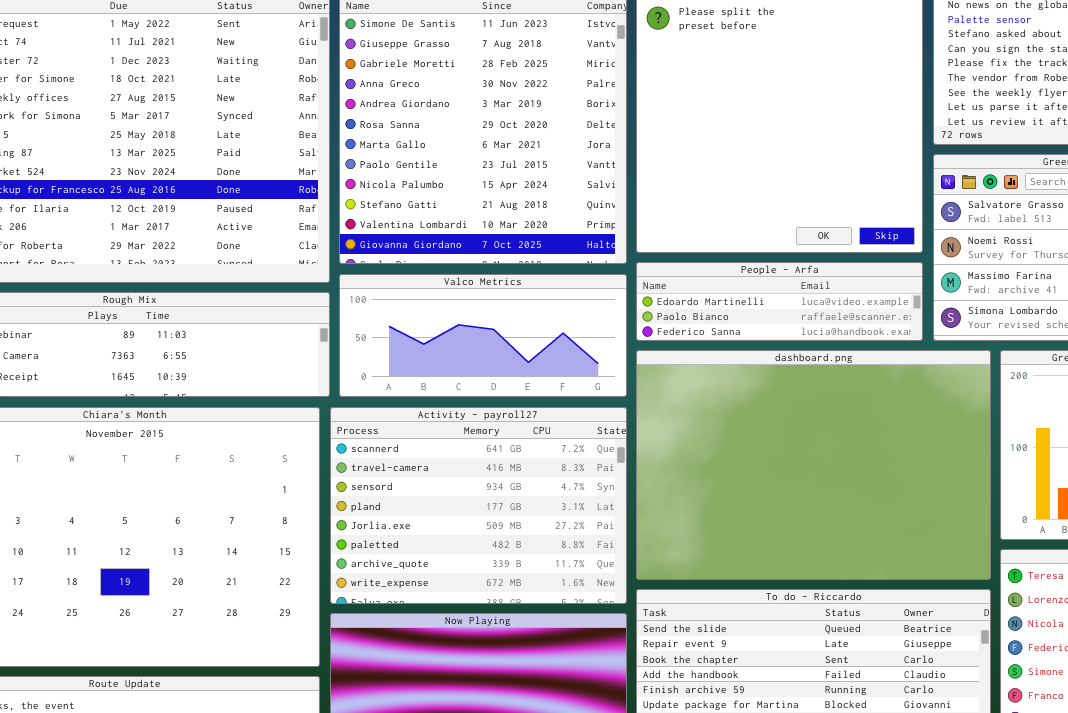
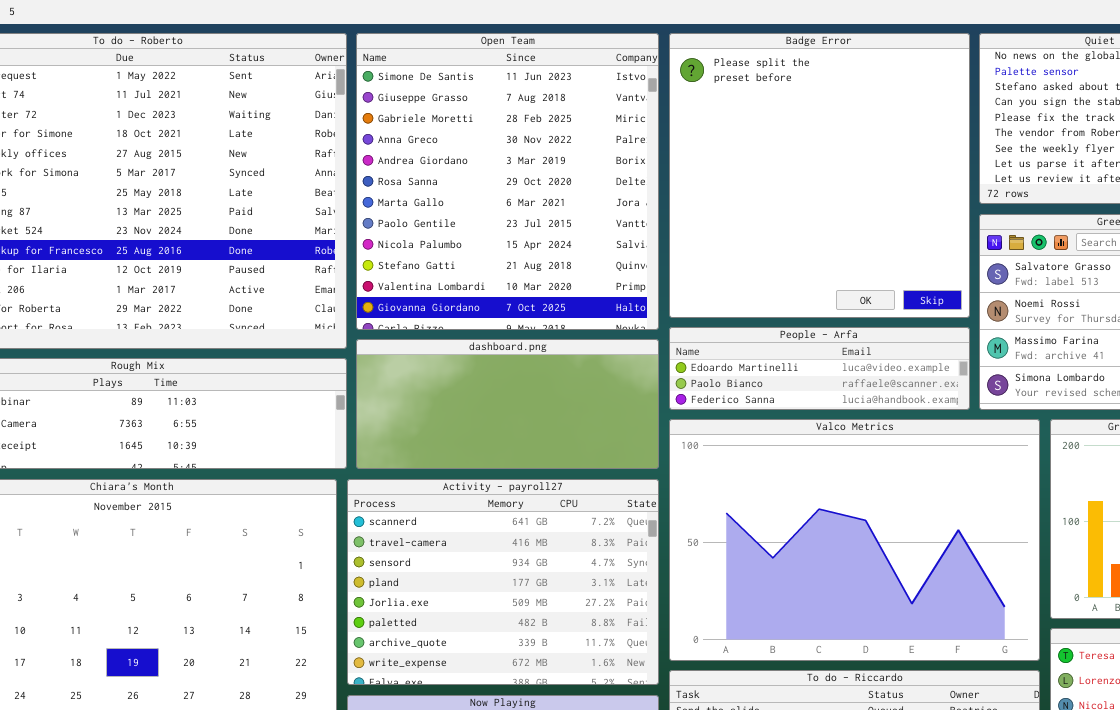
Valco Metrics: [339,274,627,397] -> [669,419,1040,661], moved, resized
dashboard.png: [636,350,991,580] -> [356,339,659,469], moved, resized

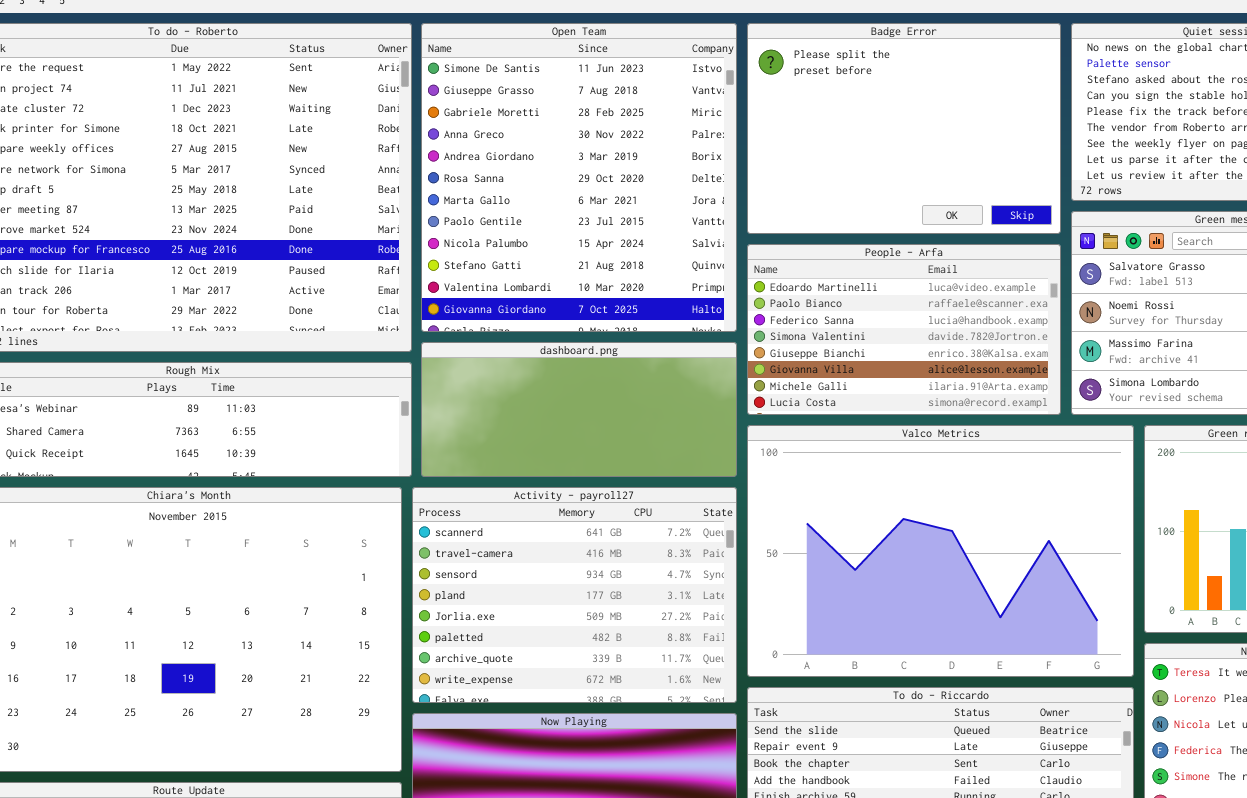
Badge Error: [669,33,970,318] -> [747,23,1061,234], resized
People - Arfa: [669,327,970,410] -> [747,244,1061,415], resized

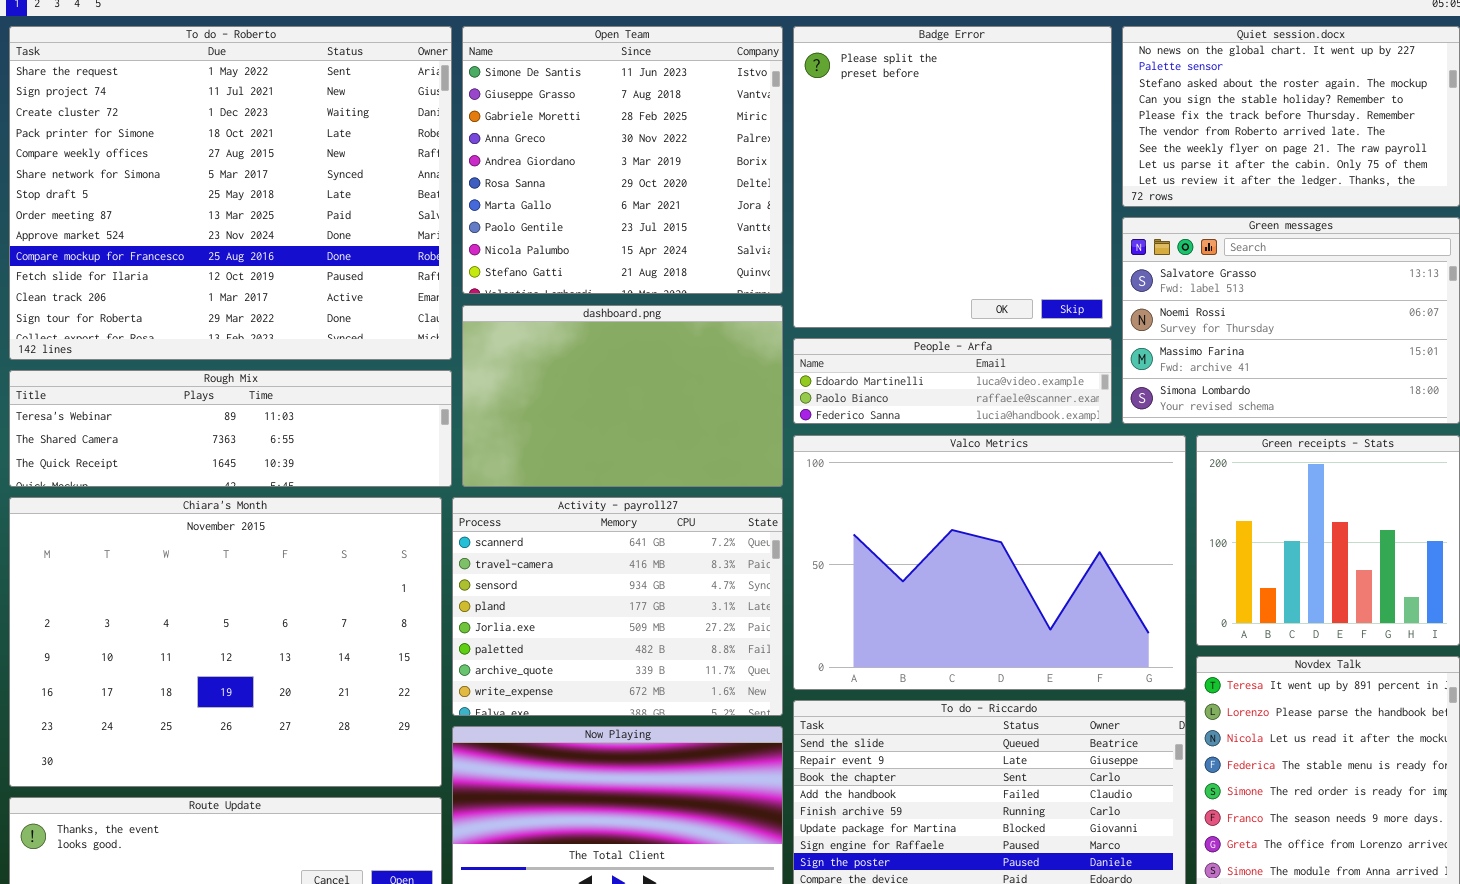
Open Team: [421,23,737,332] -> [462,26,783,294], resized
Badge Error: [747,23,1061,234] -> [793,26,1112,328], resized
People - Arfa: [747,244,1061,415] -> [793,338,1112,424], resized
dashboard.png: [421,342,737,477] -> [462,305,783,487], resized

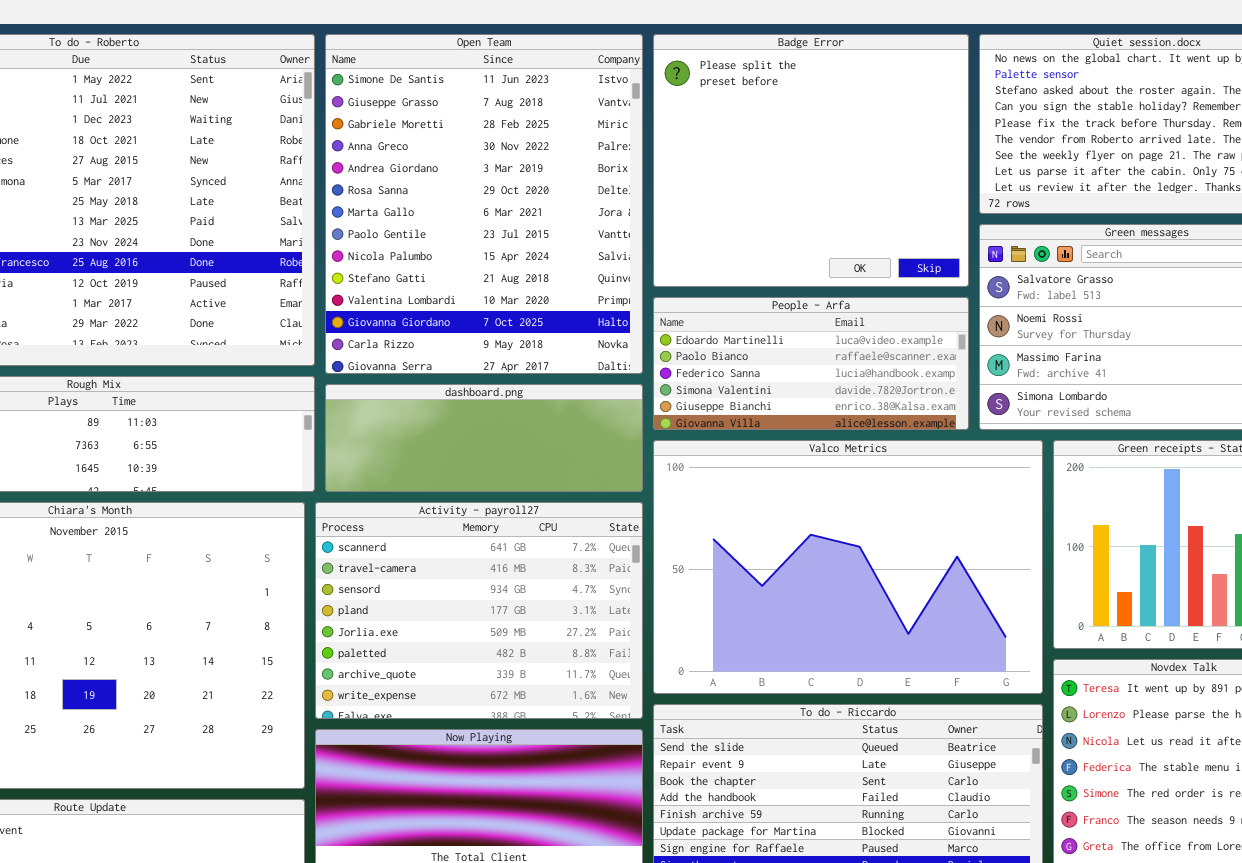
Open Team: [462,26,783,294] -> [325,34,643,374], resized
Badge Error: [793,26,1112,328] -> [653,34,969,287], resized
dashboard.png: [462,305,783,487] -> [325,384,643,492], resized
People - Arfa: [793,338,1112,424] -> [653,297,969,430], resized

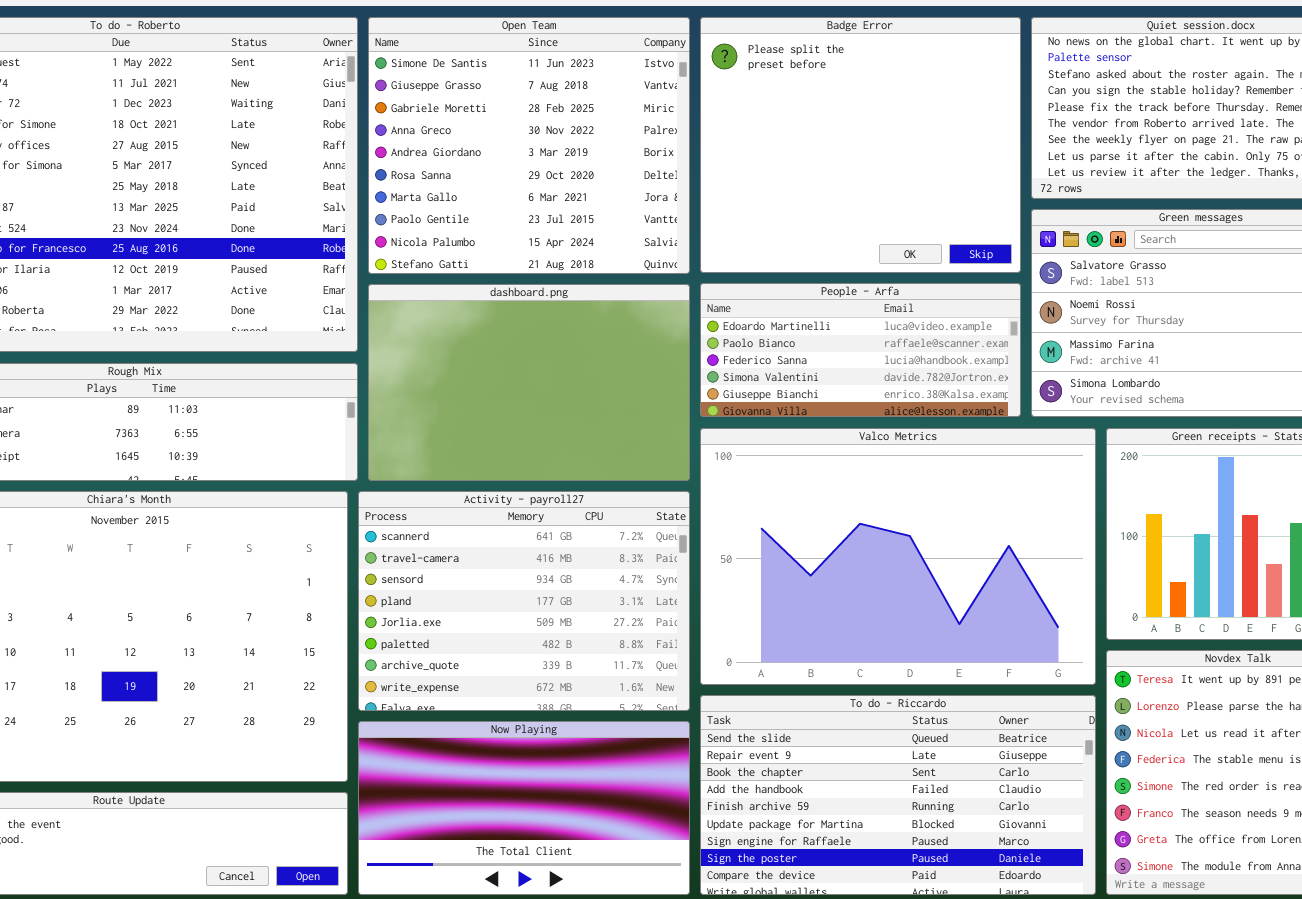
Open Team: [325,34,643,374] -> [368,17,690,274], resized
dashboard.png: [325,384,643,492] -> [368,284,690,481], resized

